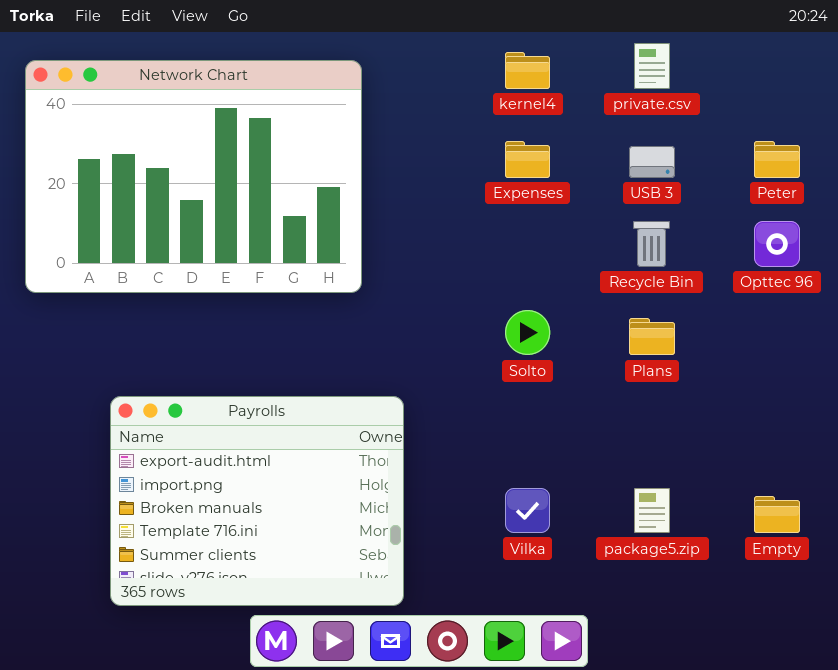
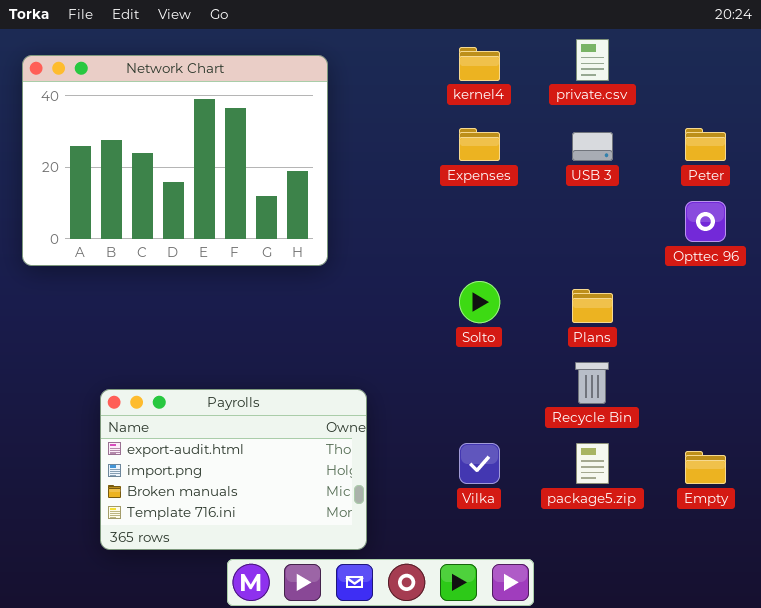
Recycle Bin: [633,221,670,267] -> [575,362,609,404], moved
Payrolls: [110,396,404,606] -> [100,389,367,550], resized

